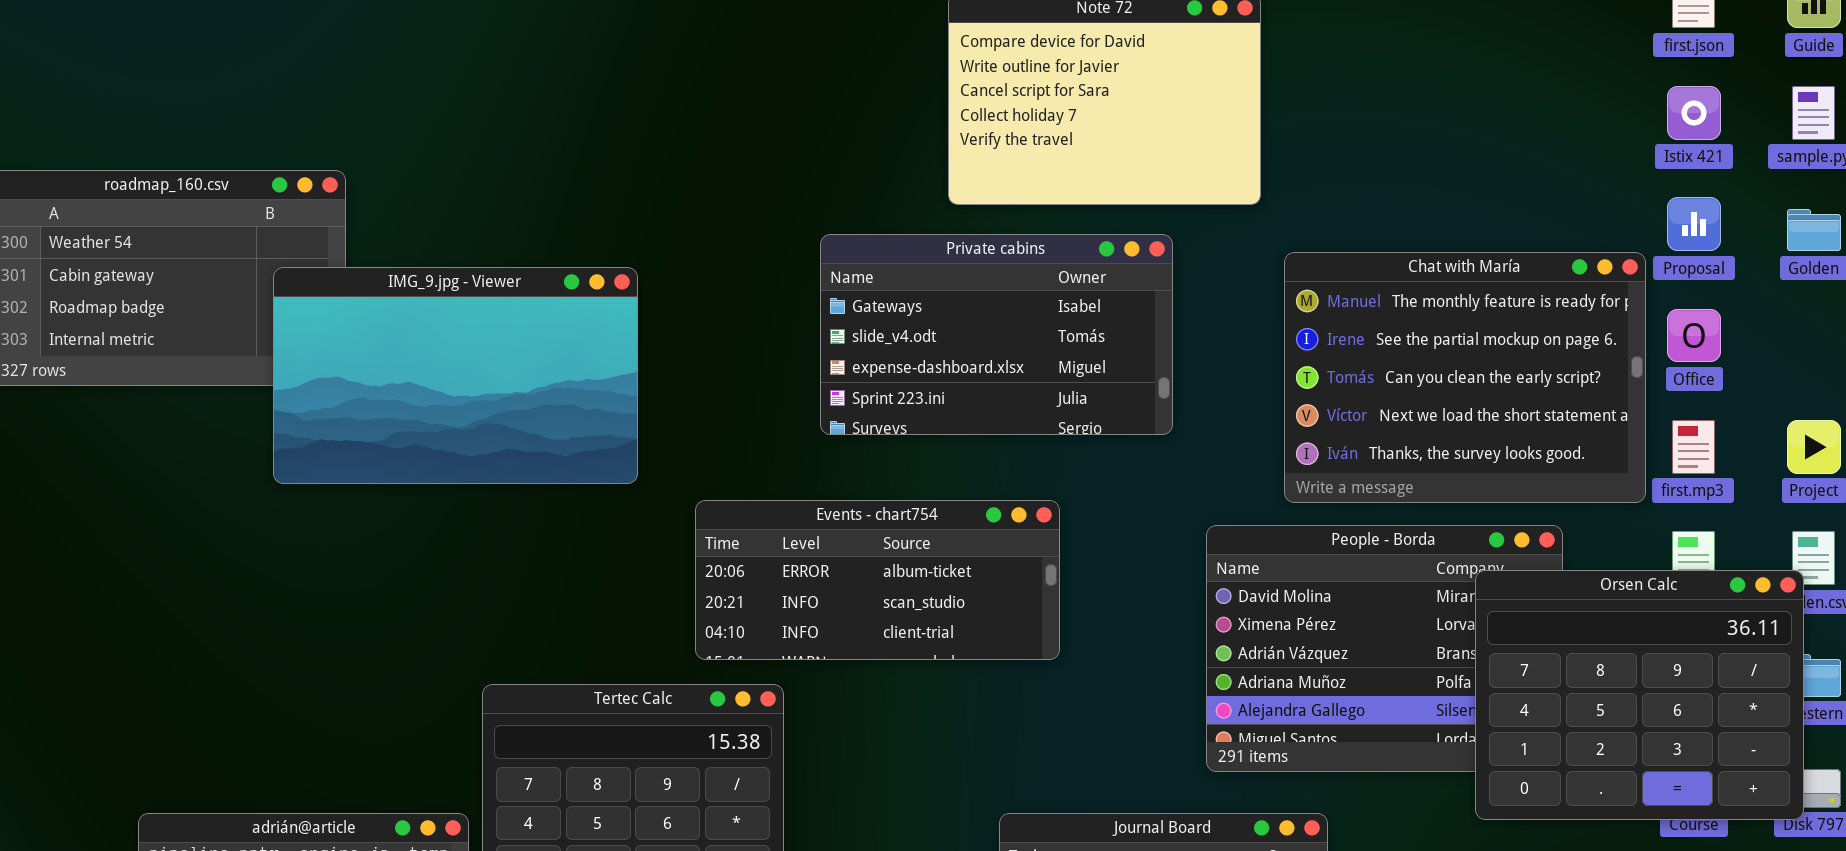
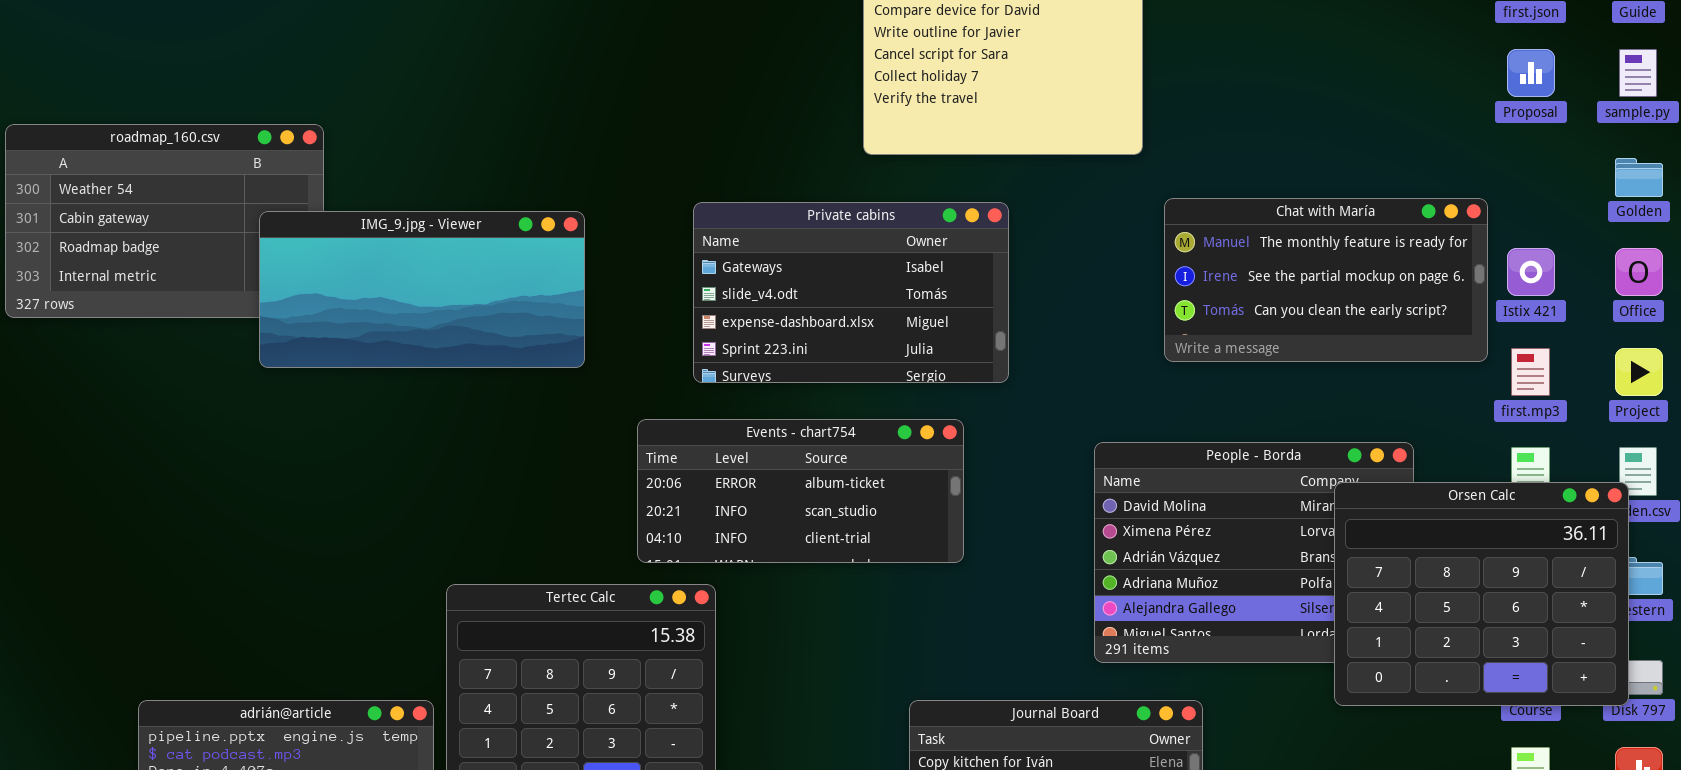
Istix 421: [1667,86,1721,140] -> [1507,248,1555,296], moved
Proposal: [1667,197,1721,251] -> [1507,49,1555,97], moved
Private cabins: [820,234,1173,435] -> [693,202,1009,383], moved
Chat with María: [1284,252,1646,503] -> [1164,198,1488,362], resized
IMG_9.jpg - Viewer: [273,267,638,484] -> [259,211,585,368], resized
Office: [1667,309,1721,362] -> [1615,248,1663,296], moved

